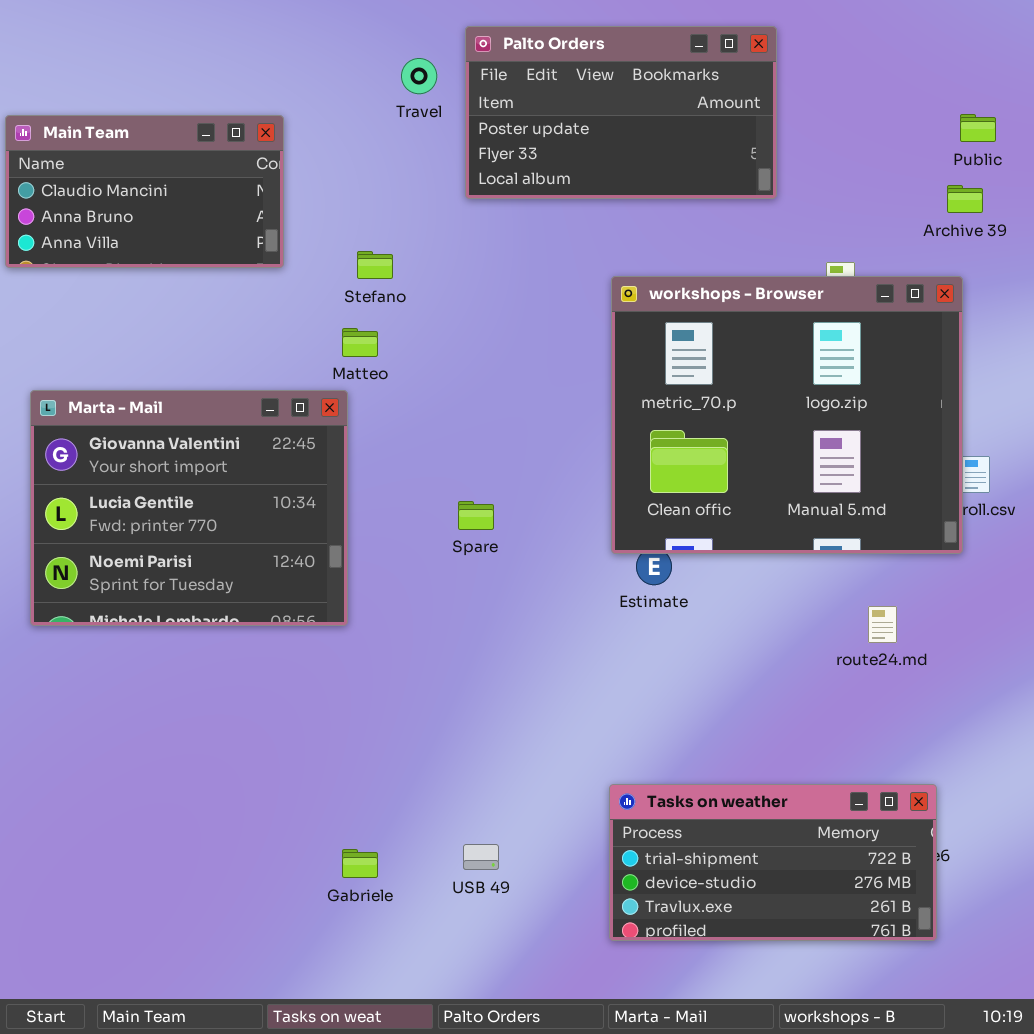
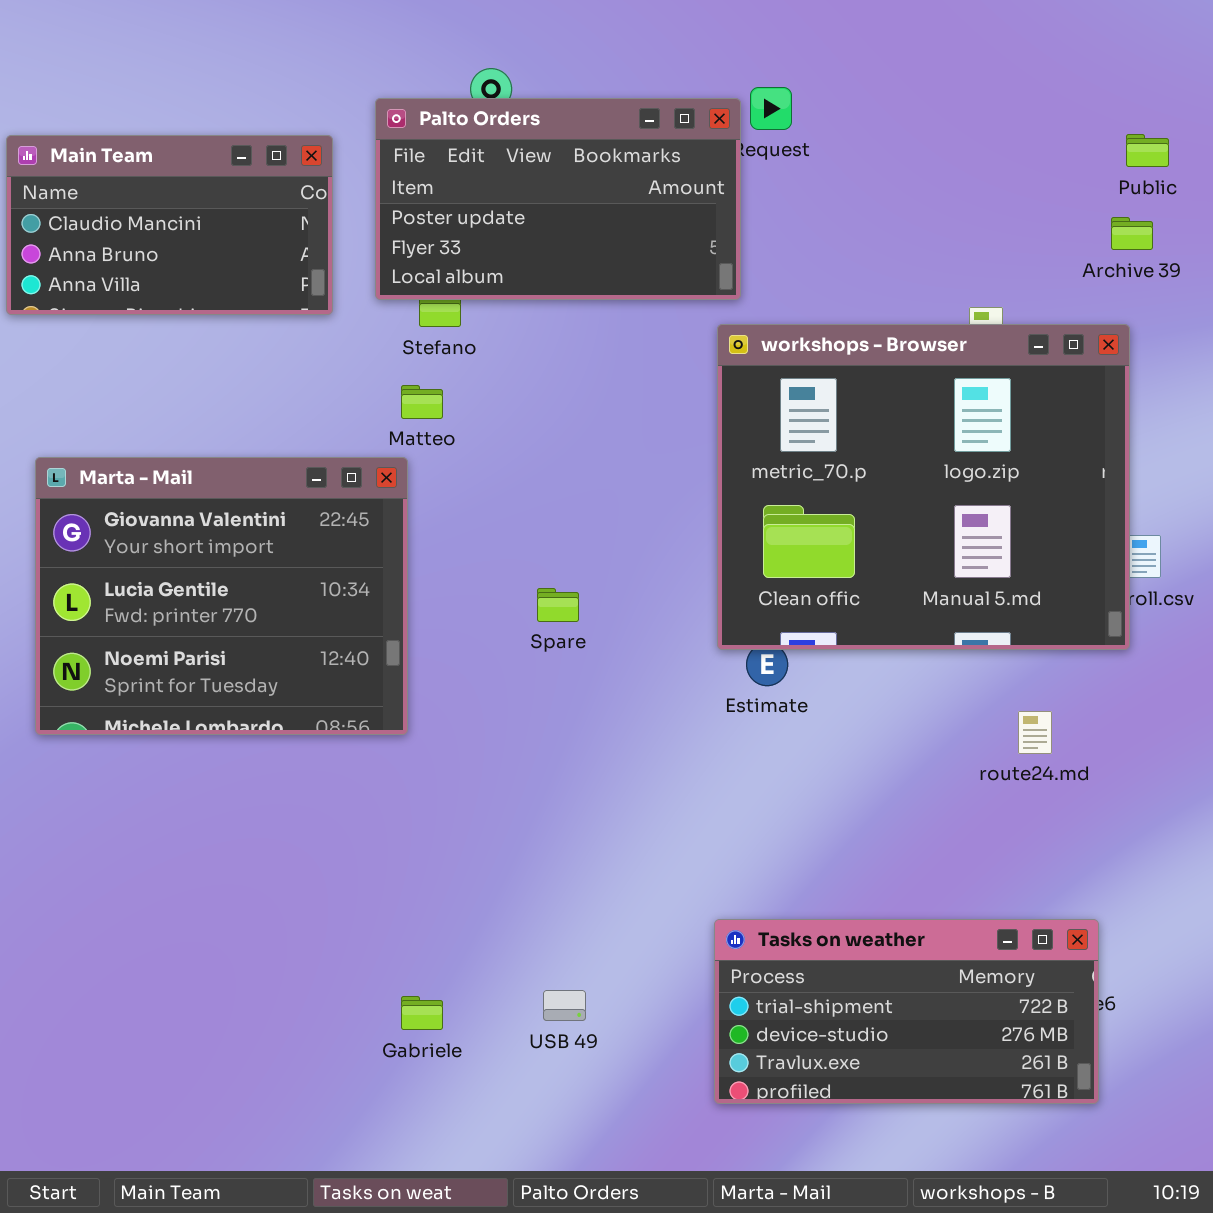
Palto Orders: [465,26,777,199] -> [375,98,741,300], moved

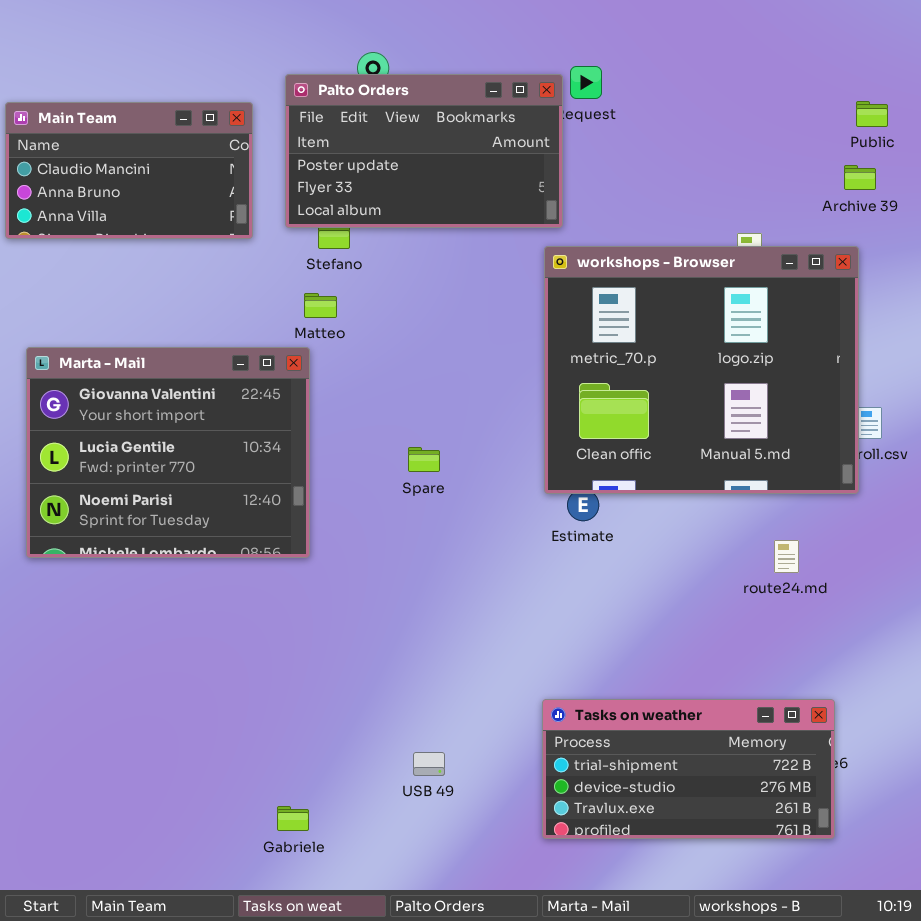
Gabriele: [401,996,443,1030] -> [277,806,309,831], moved

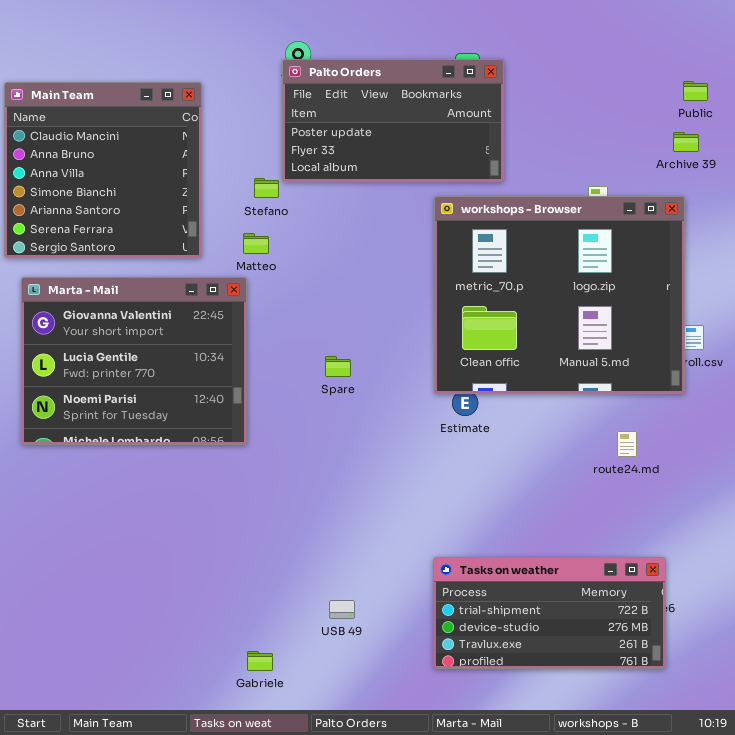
Palto Orders: [285,74,563,228] -> [282,59,504,182], moved
Main Team: [5,102,253,239] -> [4,82,202,258], resized
Gabriele: [277,806,309,831] -> [247,651,273,671], moved

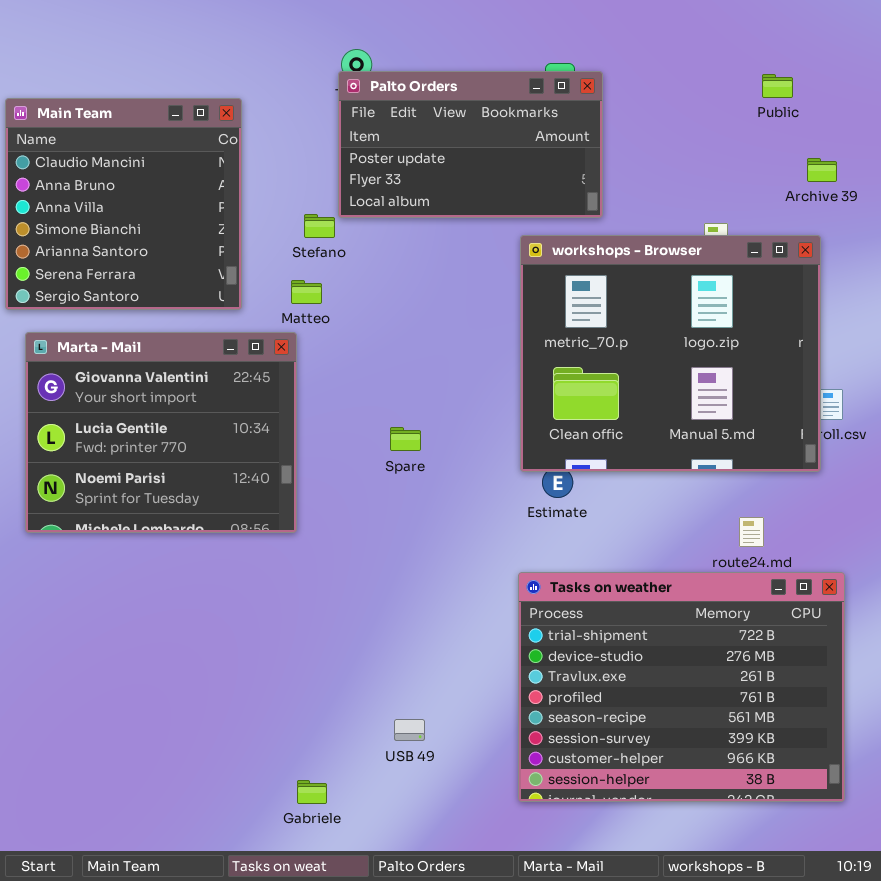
Public: [683,81,708,101] -> [762,74,793,98], moved
Tasks on weather: [433,557,666,669] -> [518,572,845,802], resized

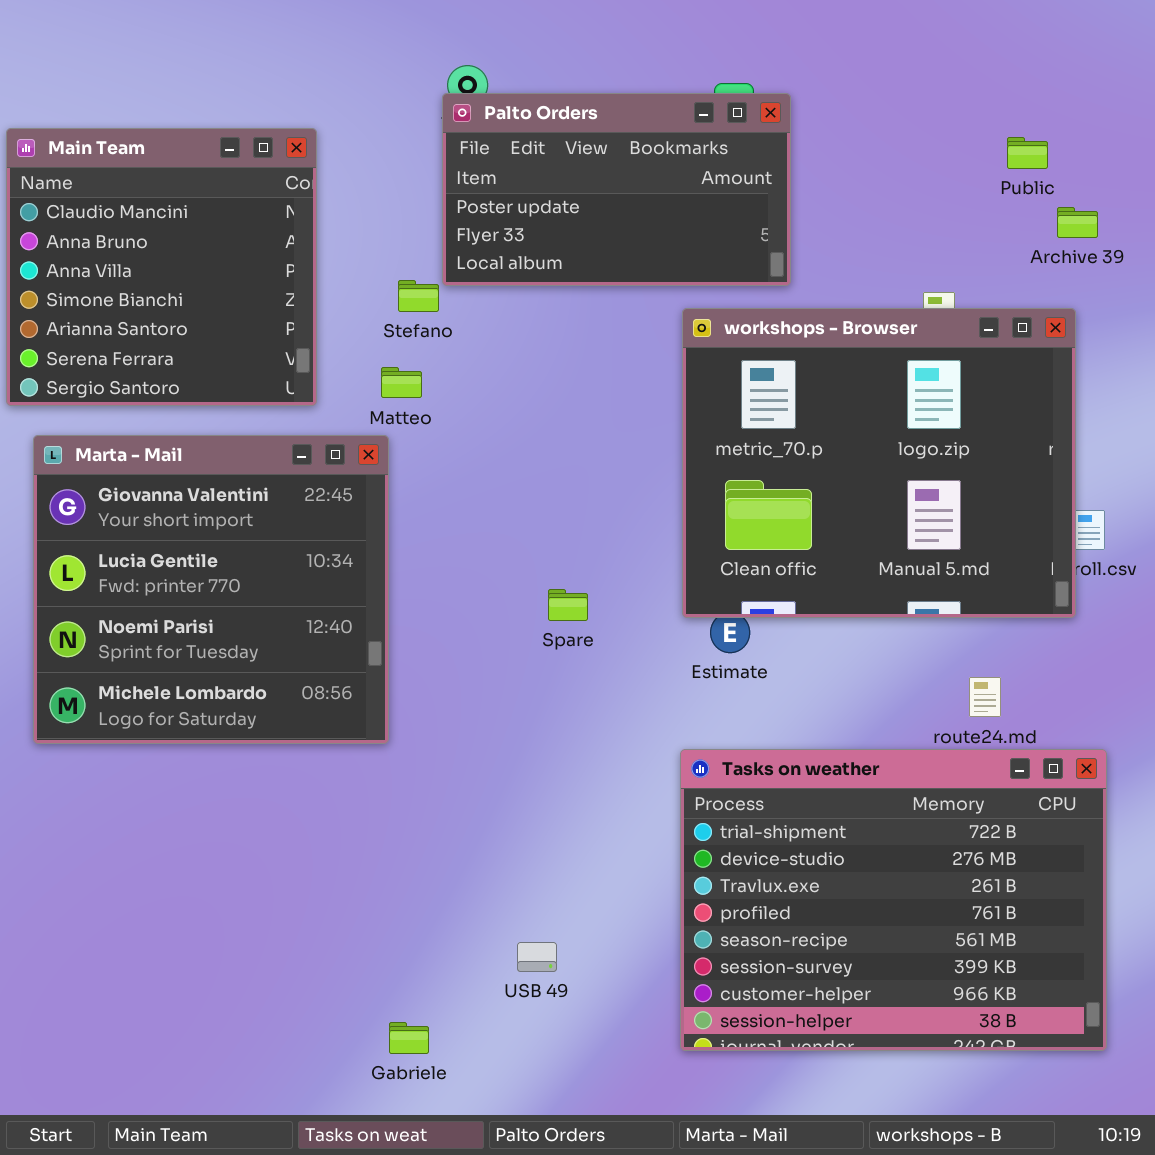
Public: [762,74,793,98] -> [1007,137,1048,169], moved
Marta - Mail: [25,332,297,533] -> [33,435,389,744], resized
Spare: [390,427,421,451] -> [548,589,588,621], moved

